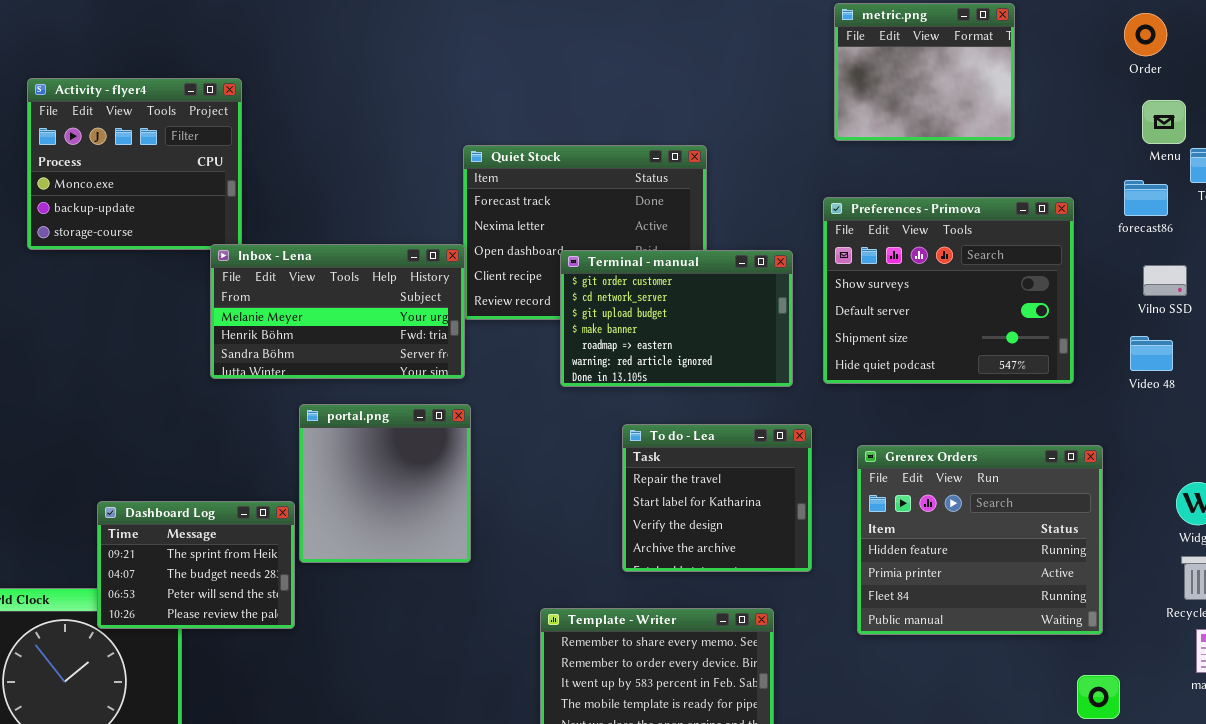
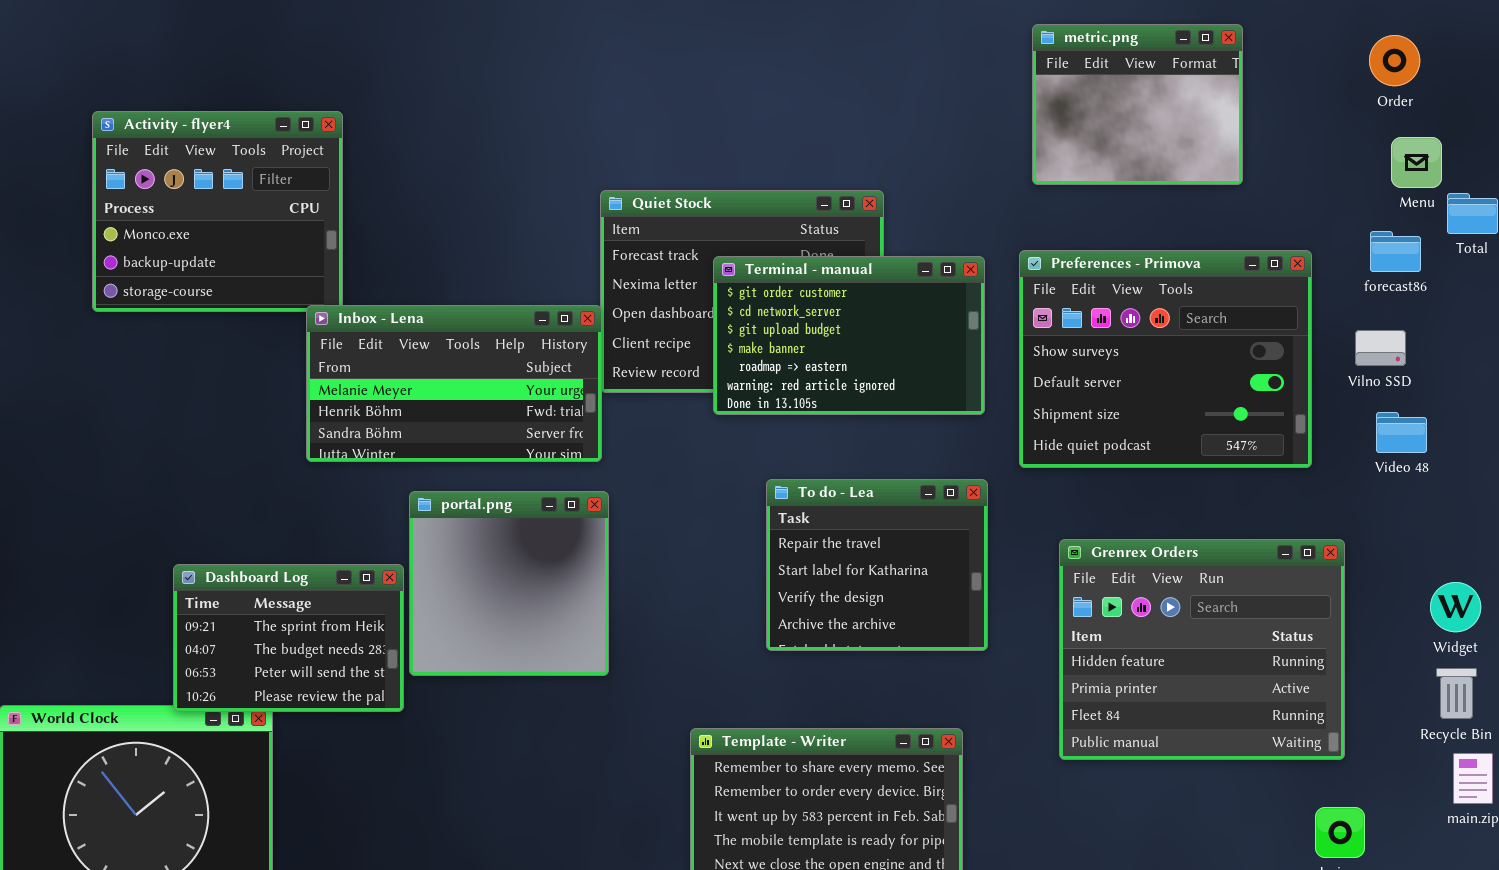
Terminal - manual: [560,250,793,387] -> [713,256,985,415], moved
Vilno SSD: [1143,265,1187,296] -> [1355,330,1406,366], moved
To do - Lea: [622,424,812,572] -> [766,479,988,651], moved
Dashboard Log: [97,501,295,629] -> [173,564,404,712], moved

